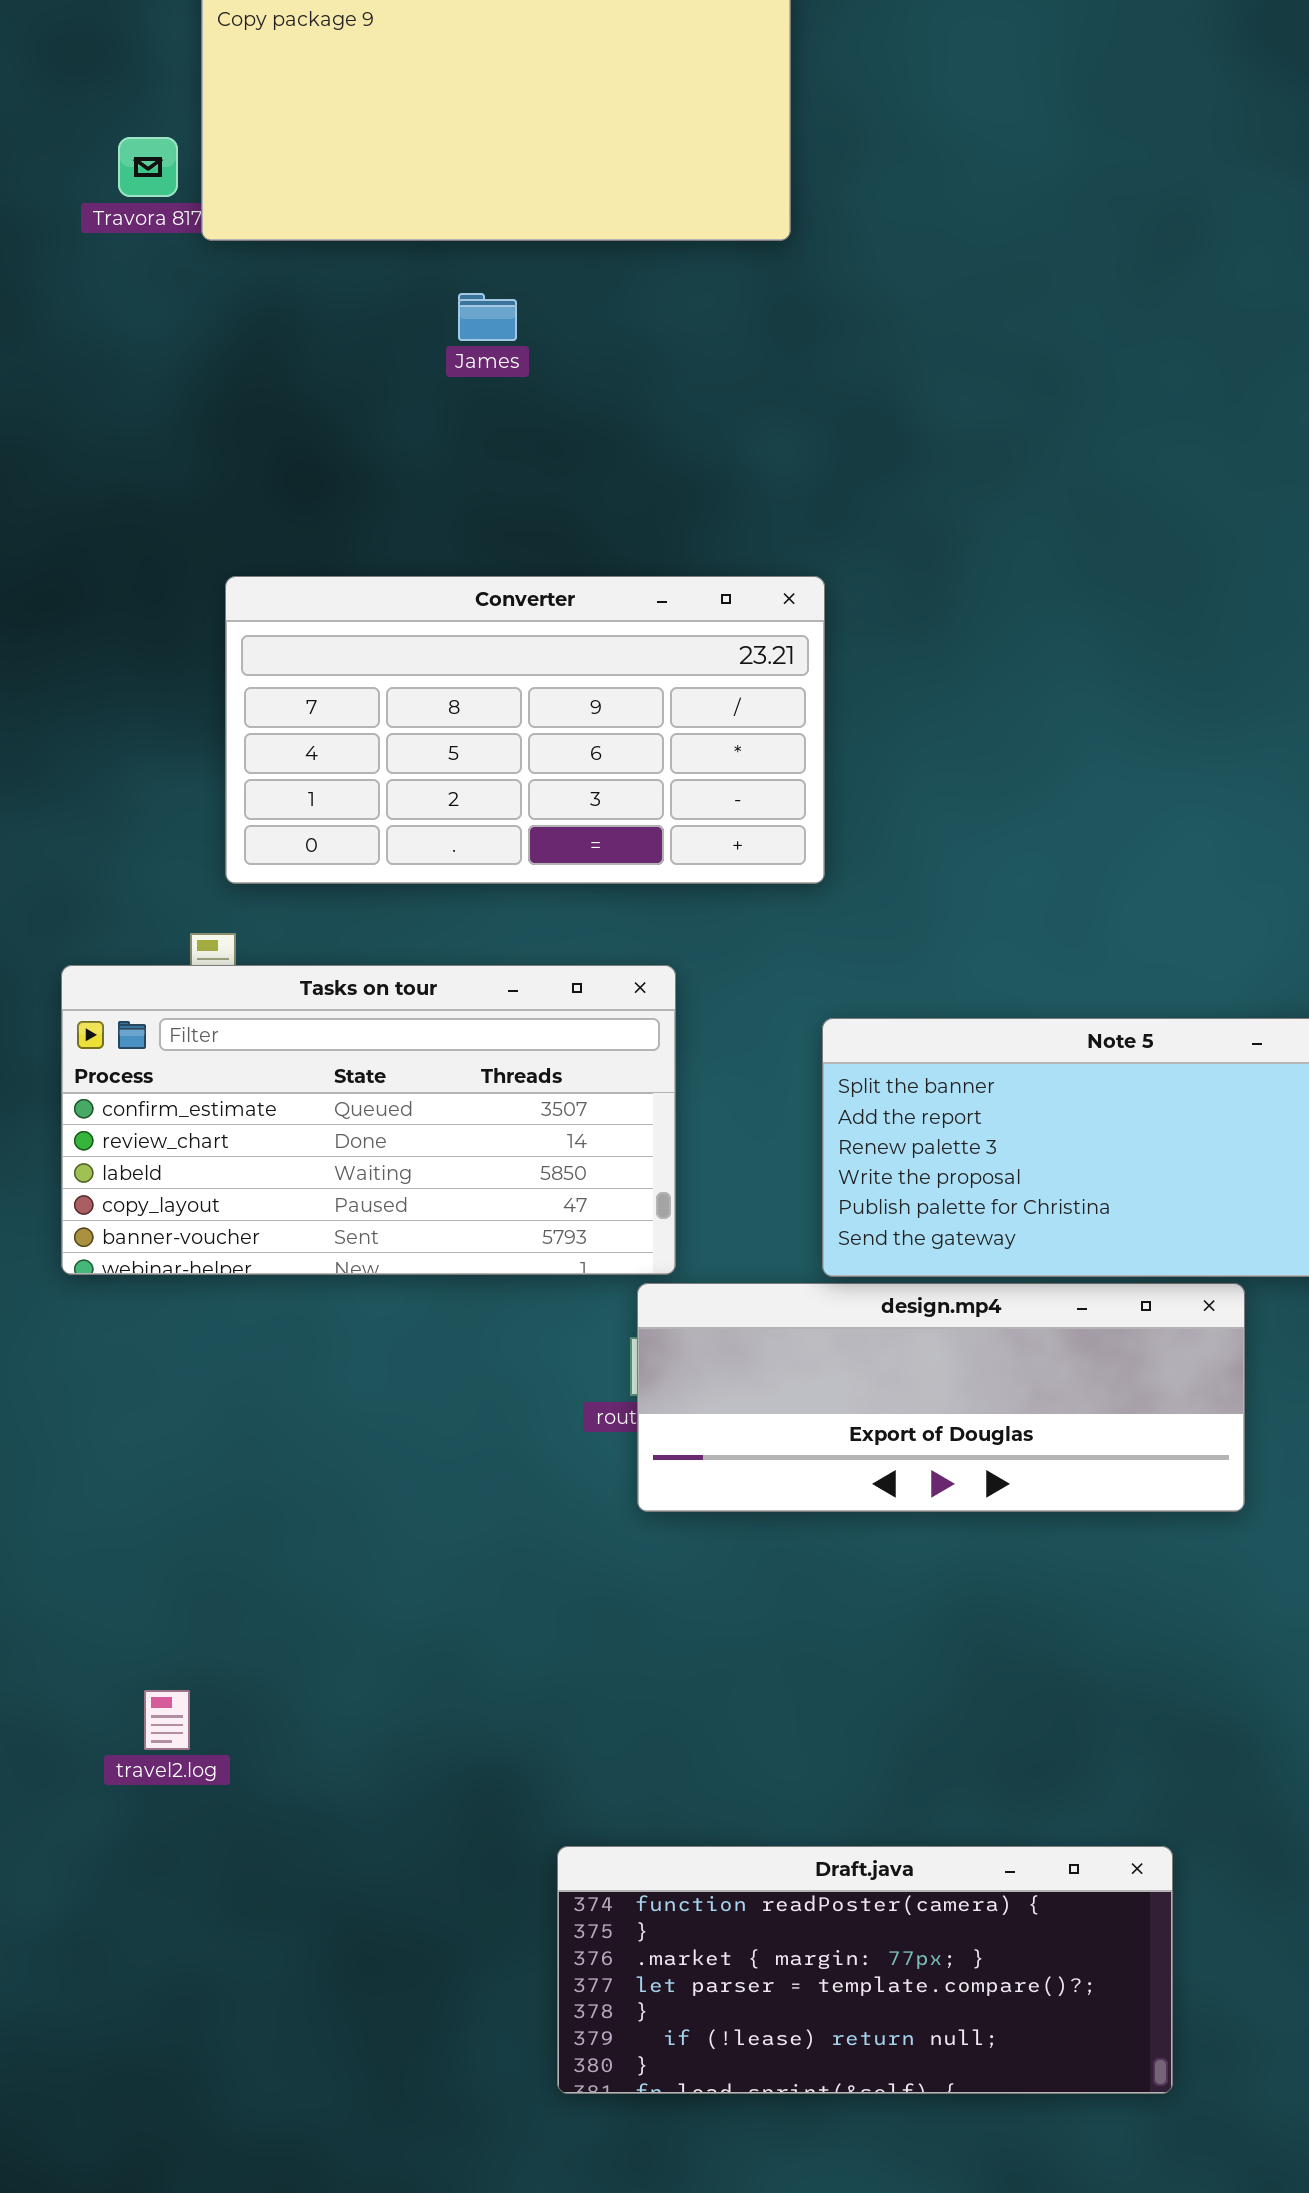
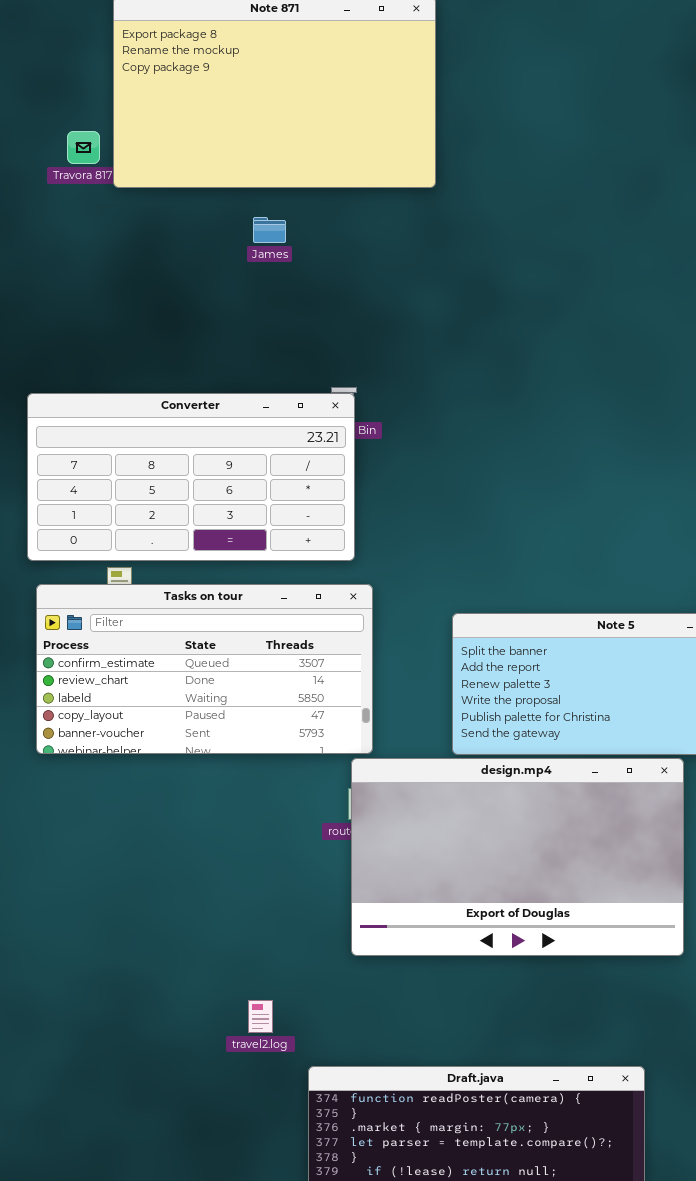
Converter: [225,576,825,884] -> [27,393,355,561], moved
design.mp4: [637,1283,1245,1512] -> [351,758,684,956], resized
travel2.log: [144,1690,190,1750] -> [248,1000,273,1033], moved

